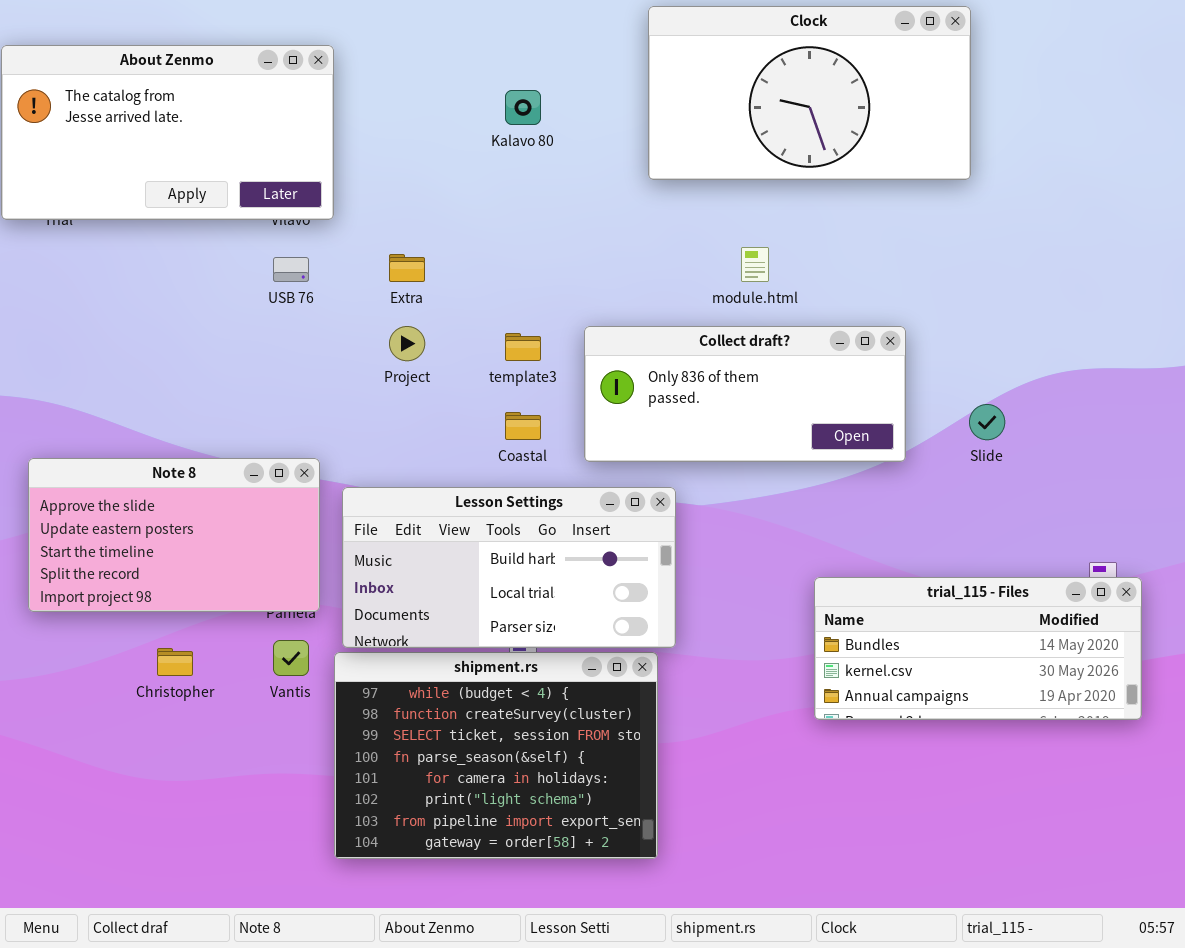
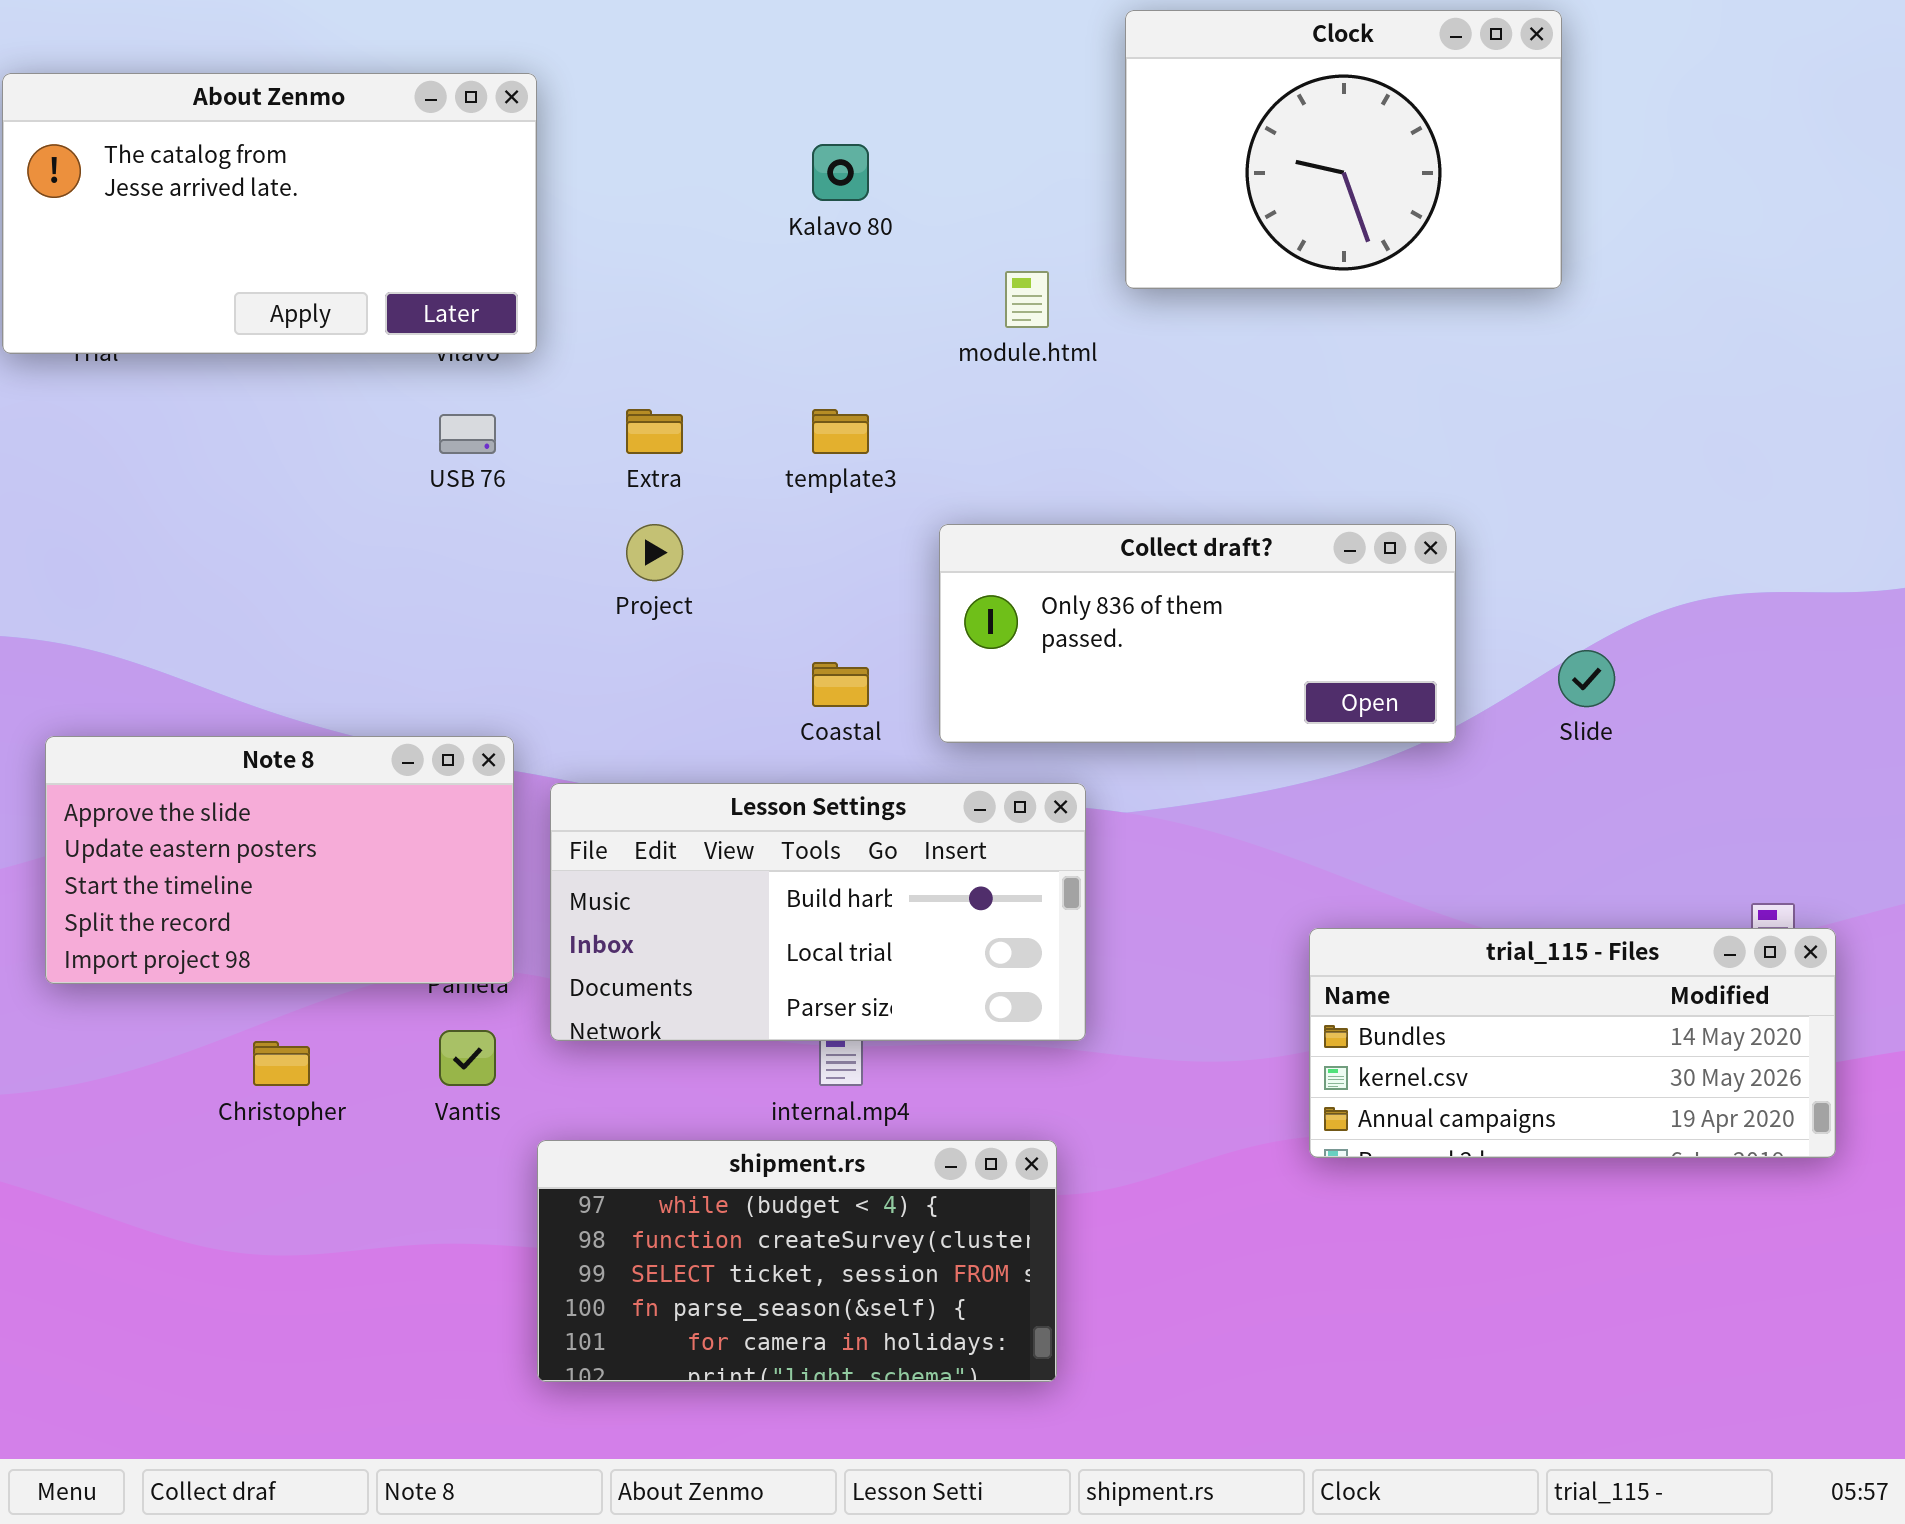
Clock: [648,6,971,180] -> [1125,10,1562,289], resized
module.html: [741,247,769,282] -> [1005,271,1049,328], moved
template3: [505,333,541,361] -> [812,409,869,454], moved
shipment.rs: [334,652,658,859] -> [537,1140,1057,1382], resized

